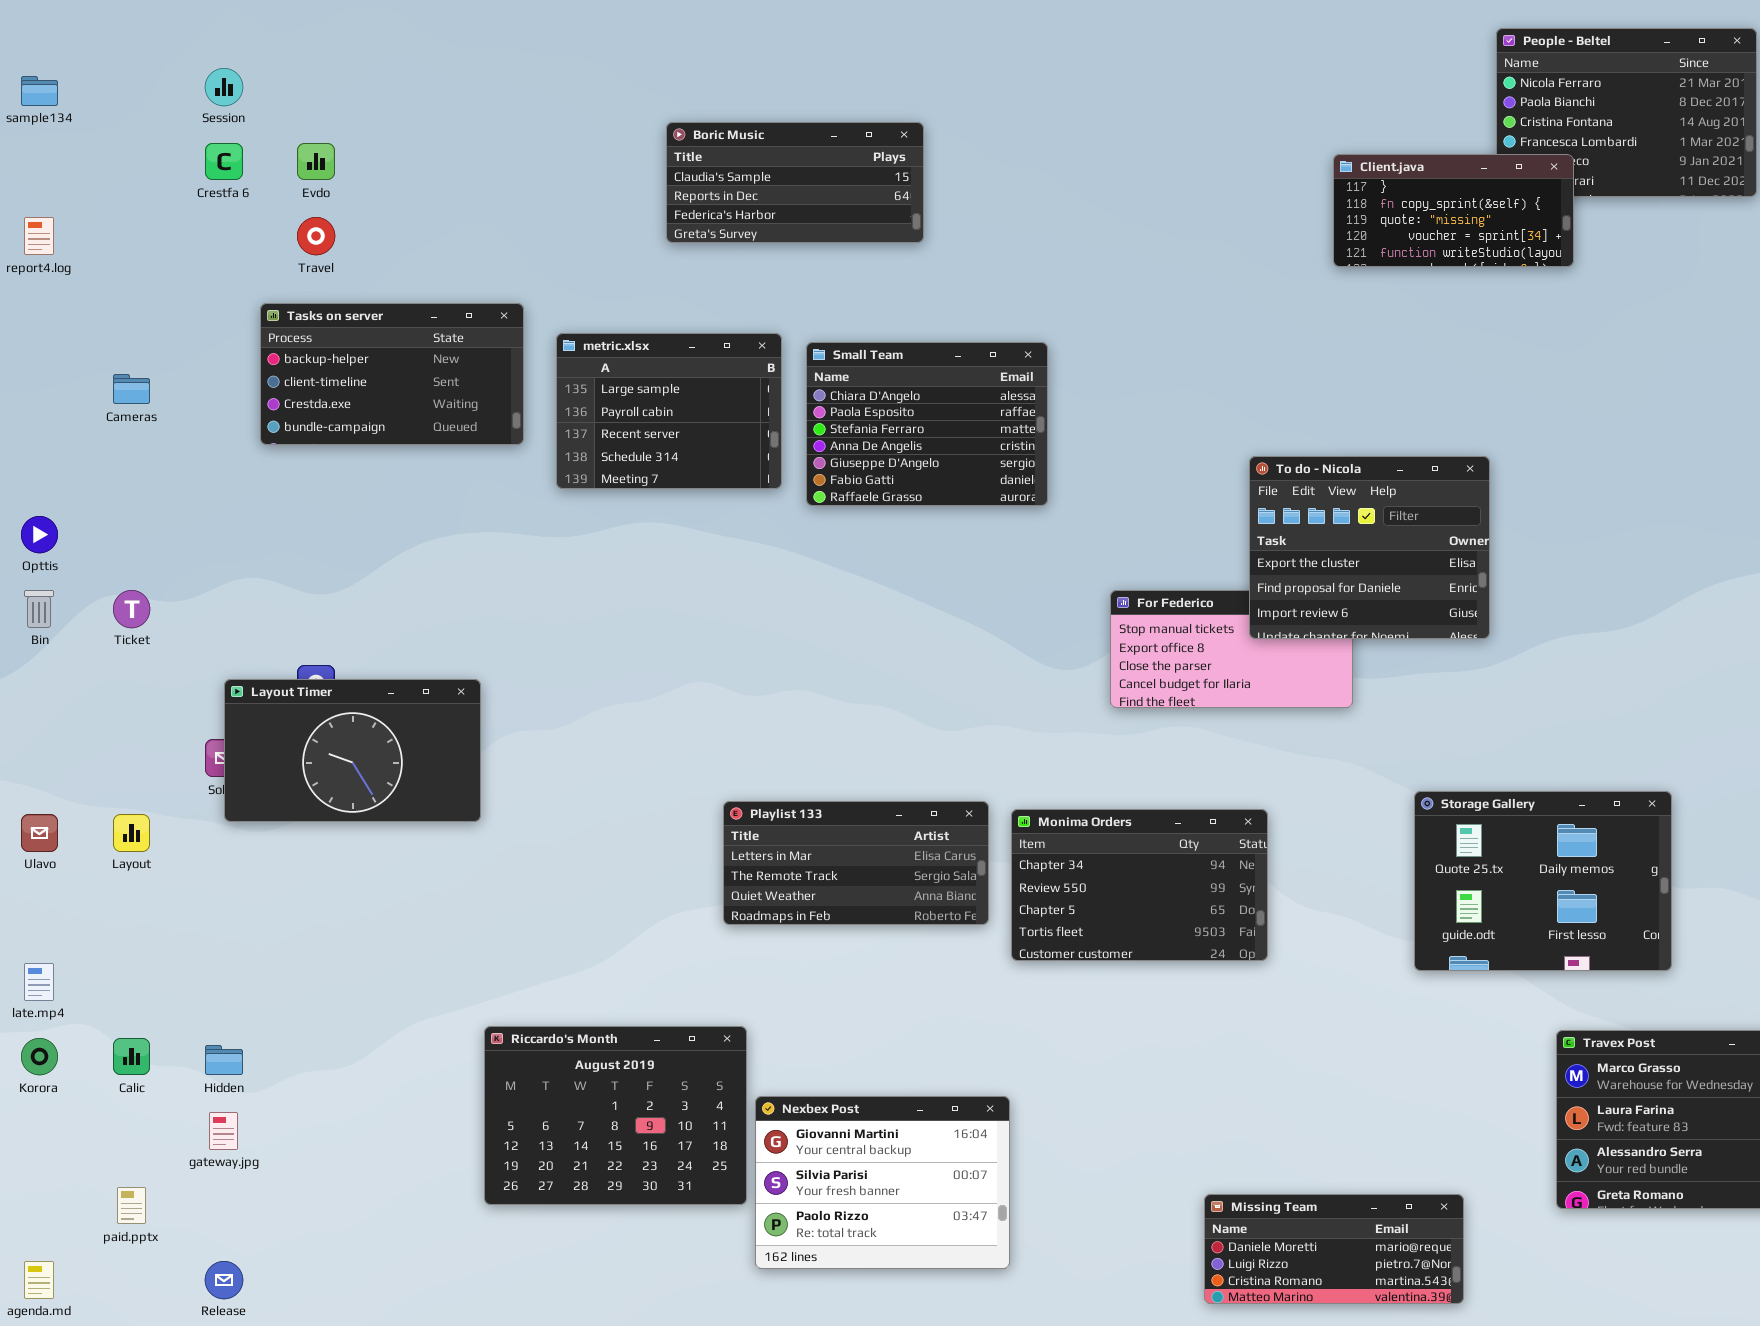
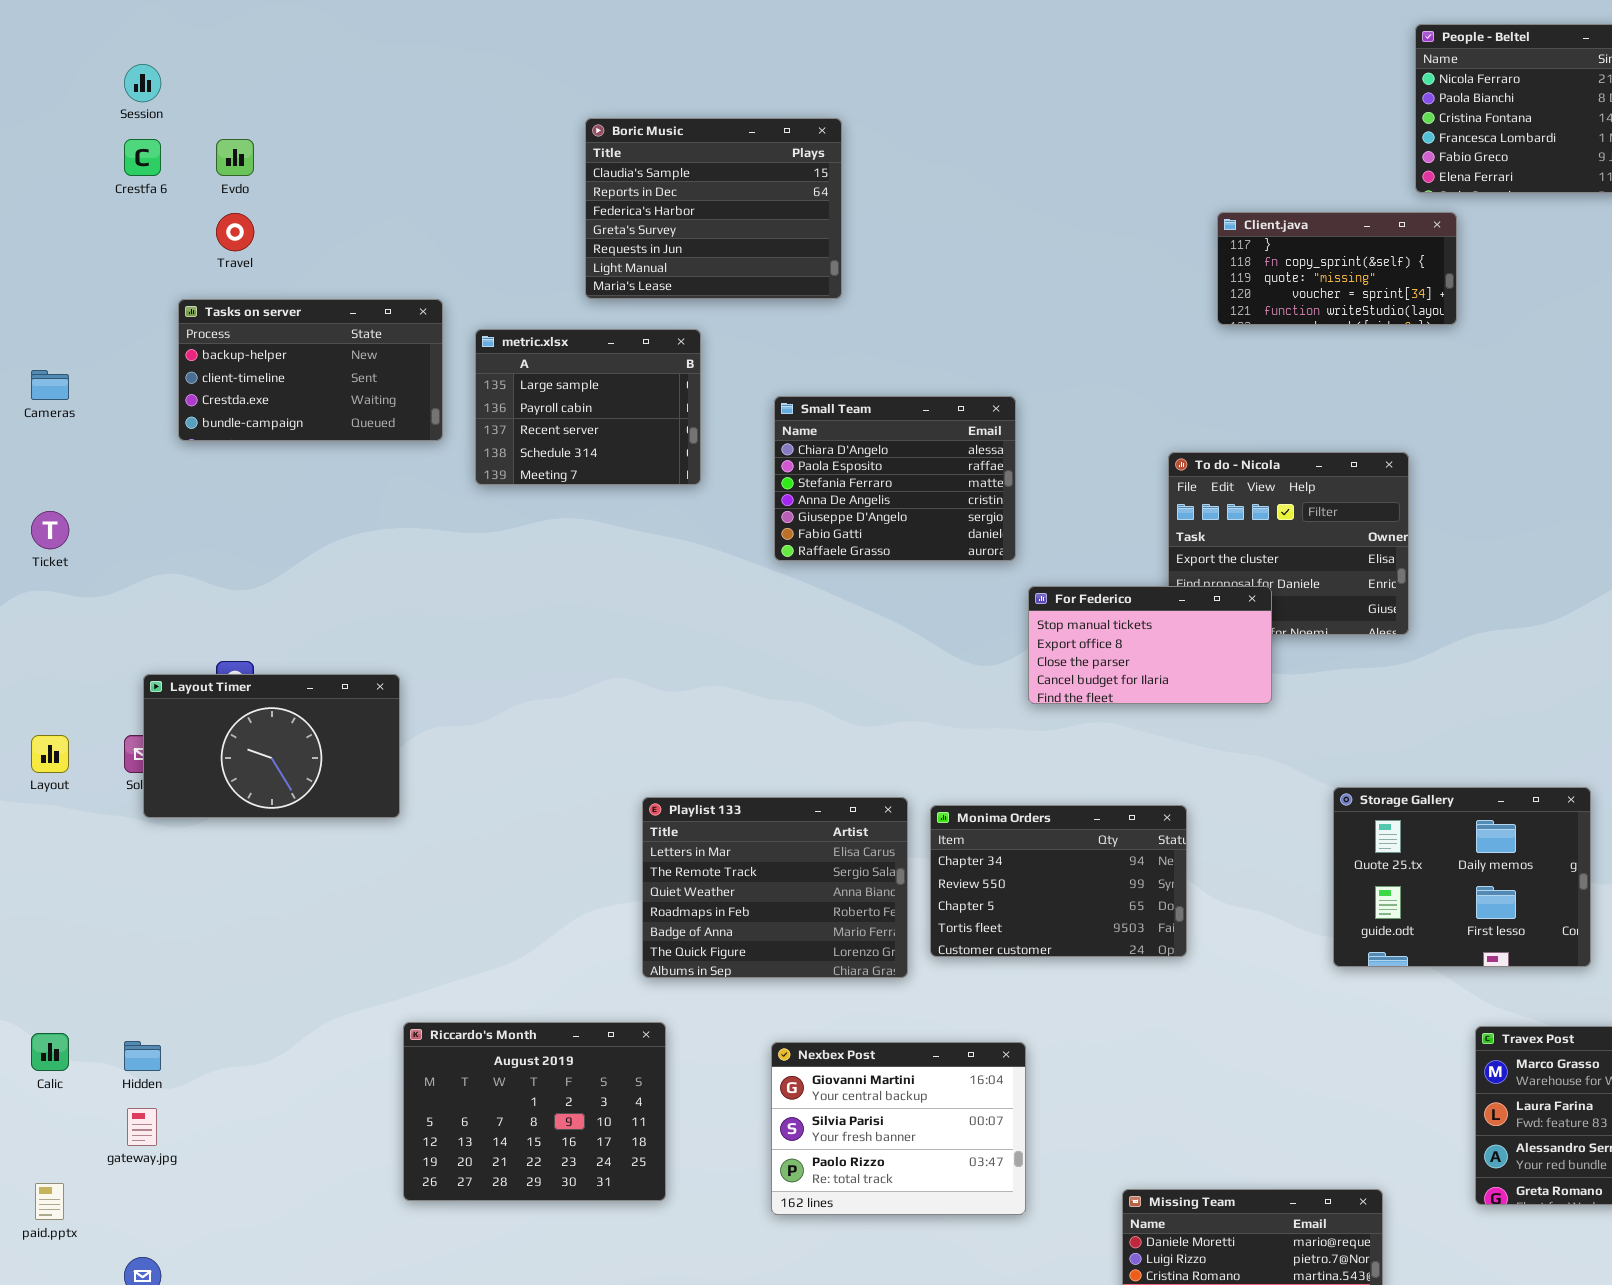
Boric Music: [666,122,924,243] -> [585,118,842,299], resized
Client.java: [1333,154,1574,267] -> [1217,212,1457,325], moved
Small Team: [806,342,1048,506] -> [774,396,1016,561], moved
Ticket: [113,590,150,628] -> [31,511,69,549], moved
For Federico: [1110,590,1353,708] -> [1028,586,1272,704], raised
Playlist 133: [723,801,989,925] -> [642,797,908,978], resized
Layout: [113,814,150,852] -> [31,735,69,773], moved
Nexbex Post: [755,1096,1010,1269] -> [771,1042,1026,1215], moved

